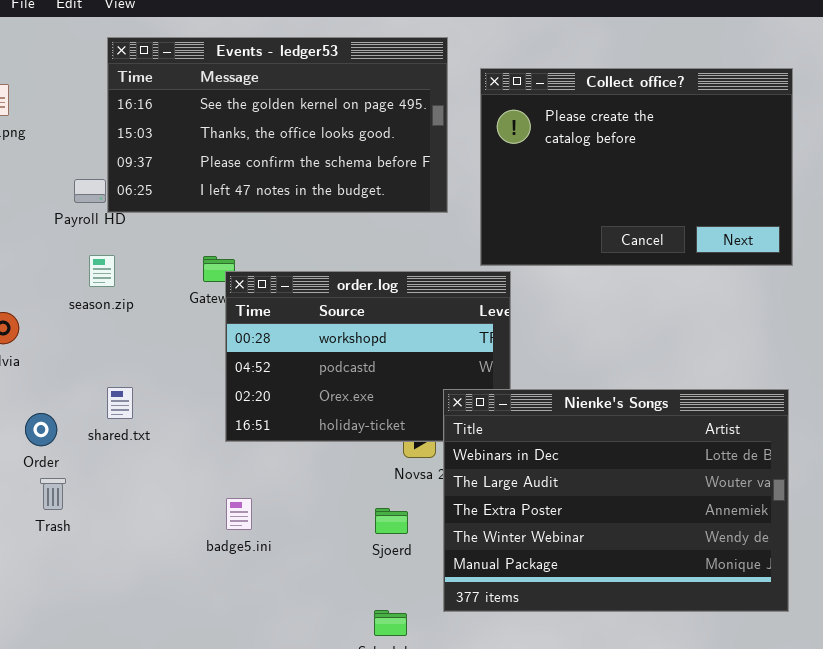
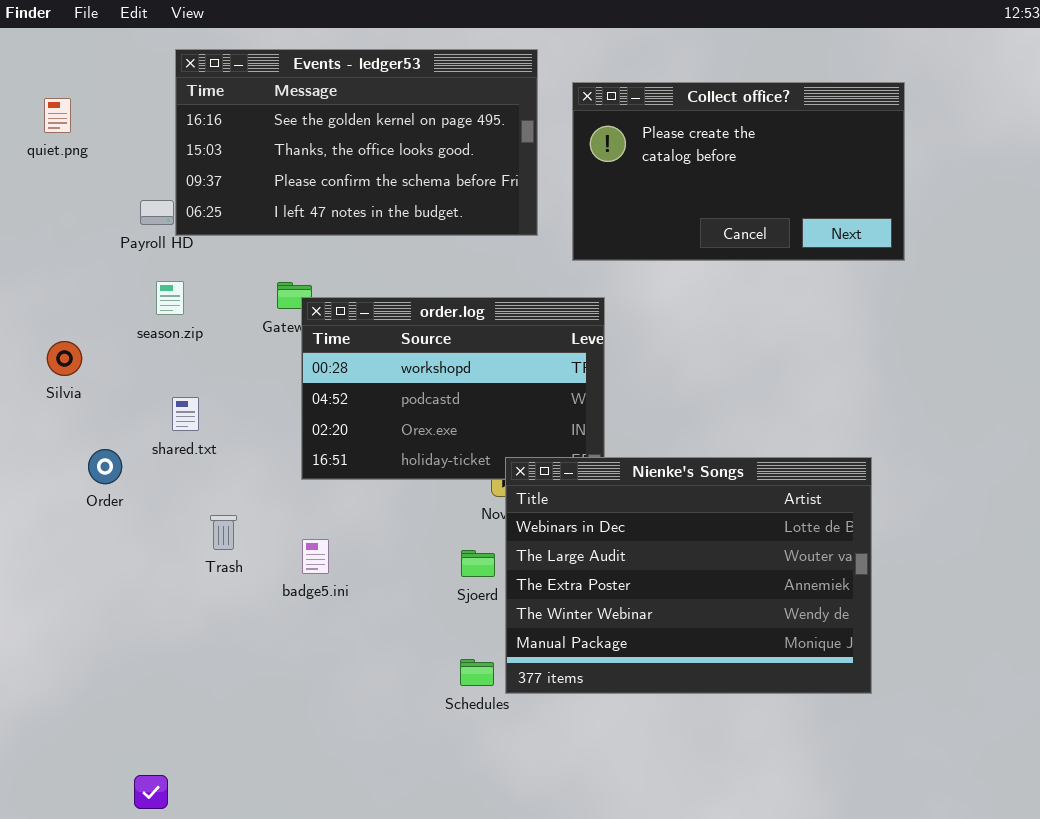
Collect office?: [480,68,793,266] -> [572,82,905,261], resized
shared.txt: [107,387,133,419] -> [172,397,199,431], moved
Nienke's Songs: [443,389,789,612] -> [505,457,872,694], moved
Trash: [40,478,66,510] -> [210,515,237,550], moved

